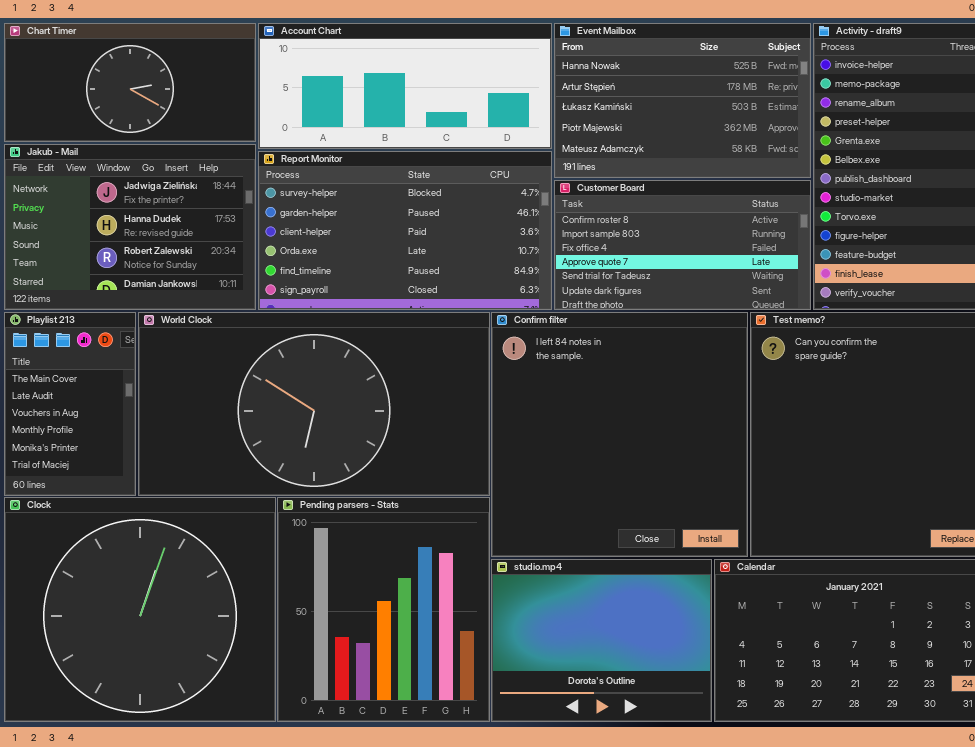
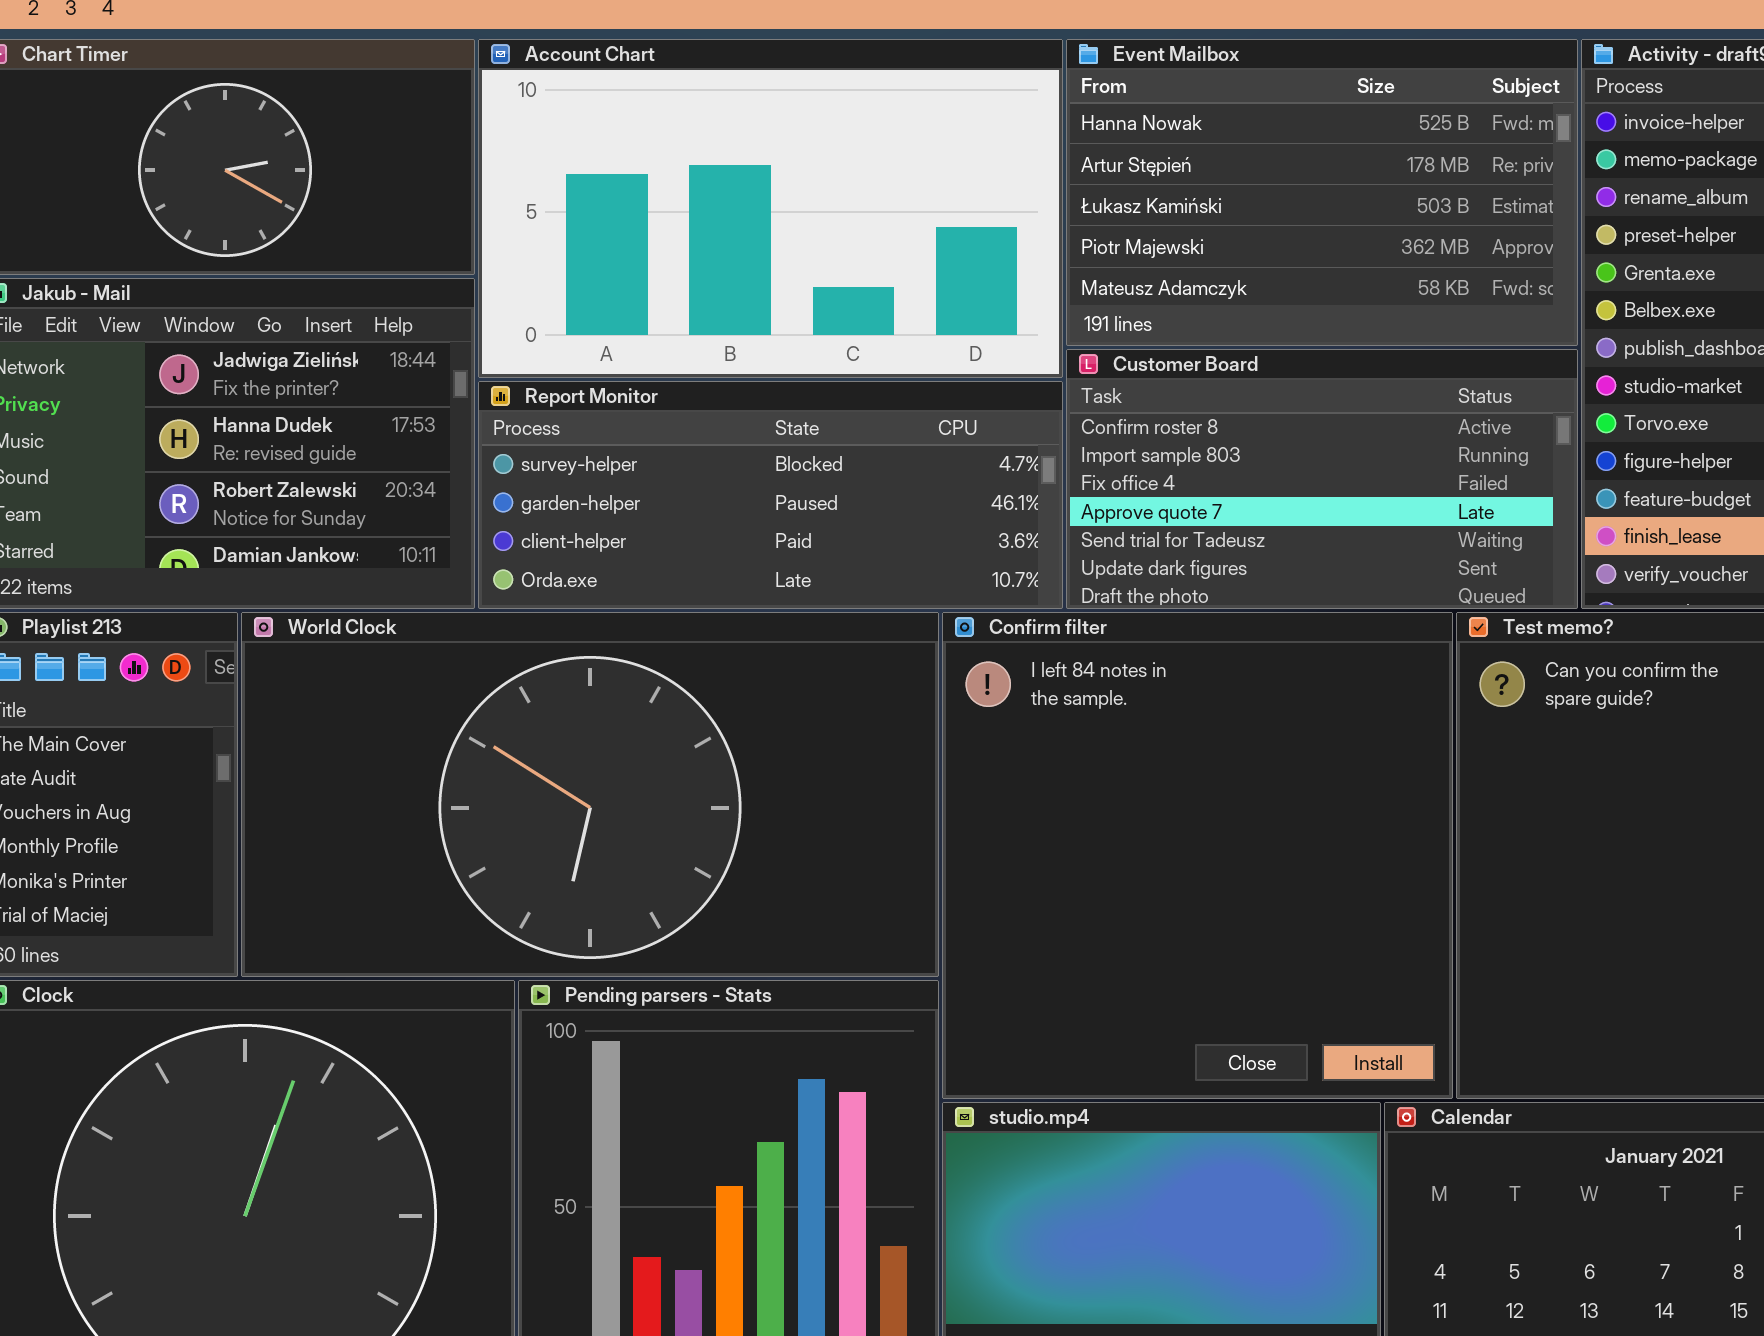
Account Chart: [258,23,552,149] -> [478,39,1063,378], resized
Report Monitor: [258,151,552,310] -> [478,381,1063,609], resized

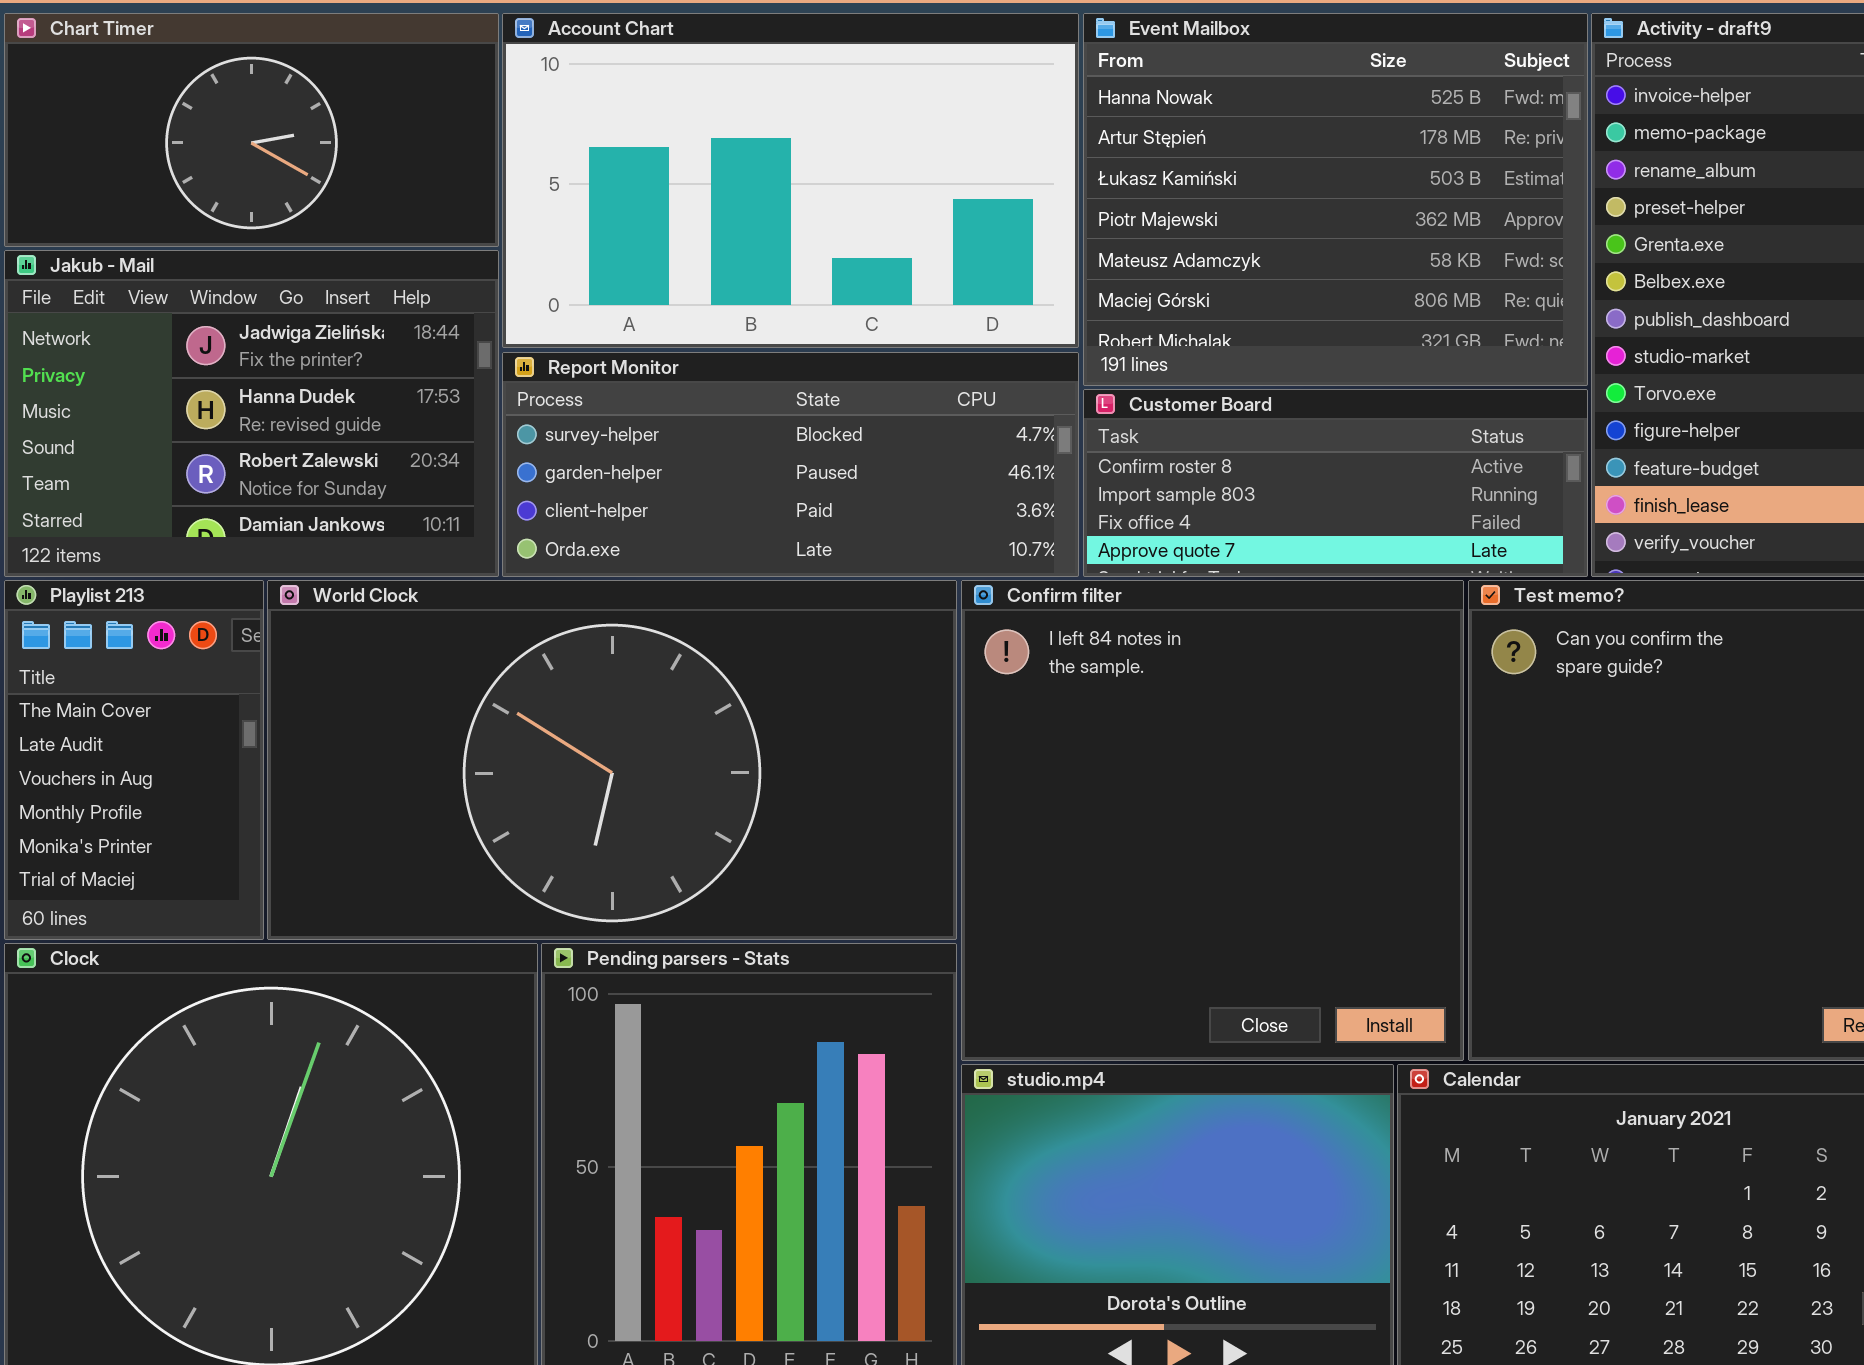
Event Mailbox: [1066,39,1578,346] -> [1083,13,1588,386], resized
Customer Board: [1066,349,1578,609] -> [1083,389,1588,577], resized

